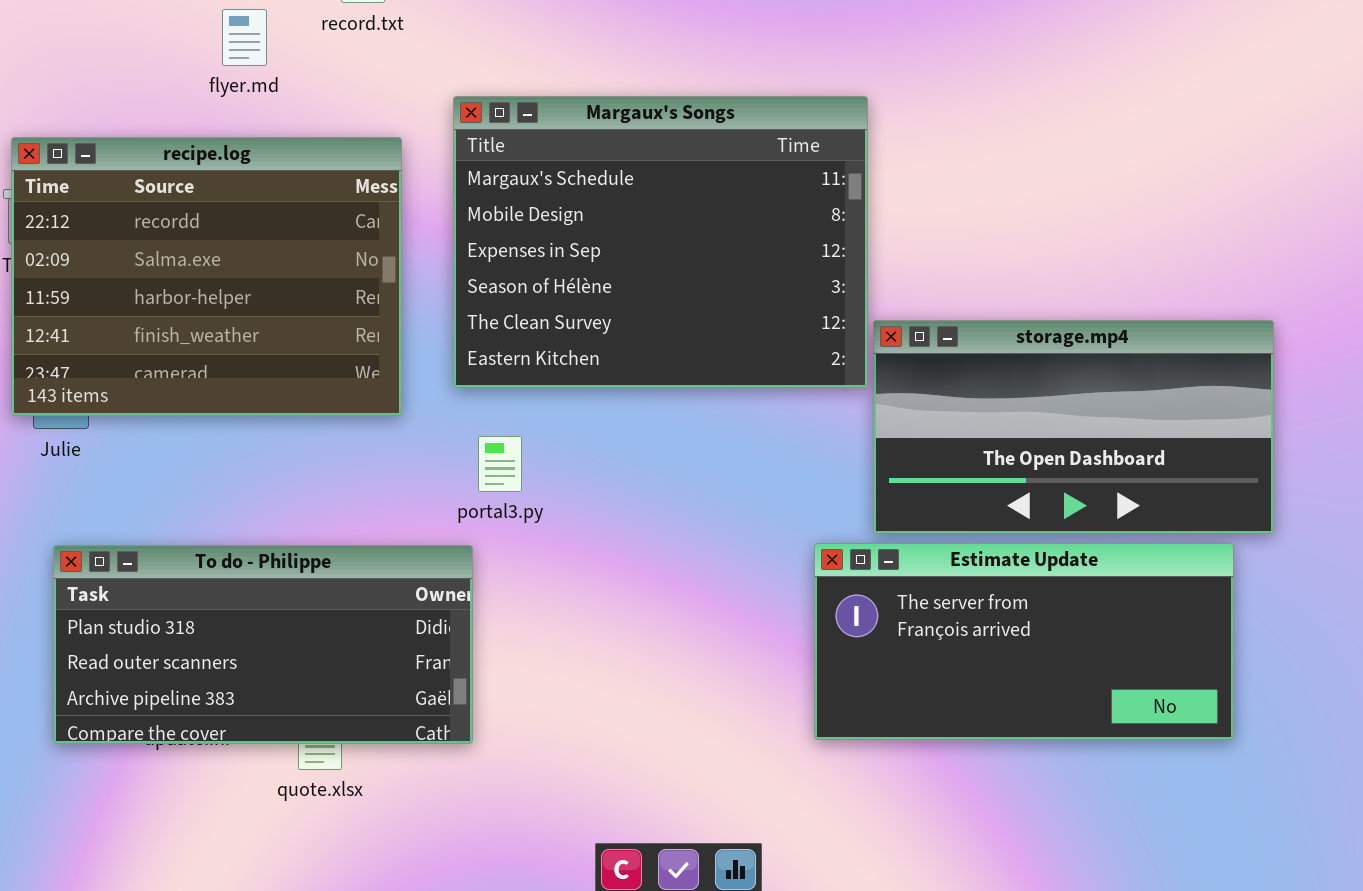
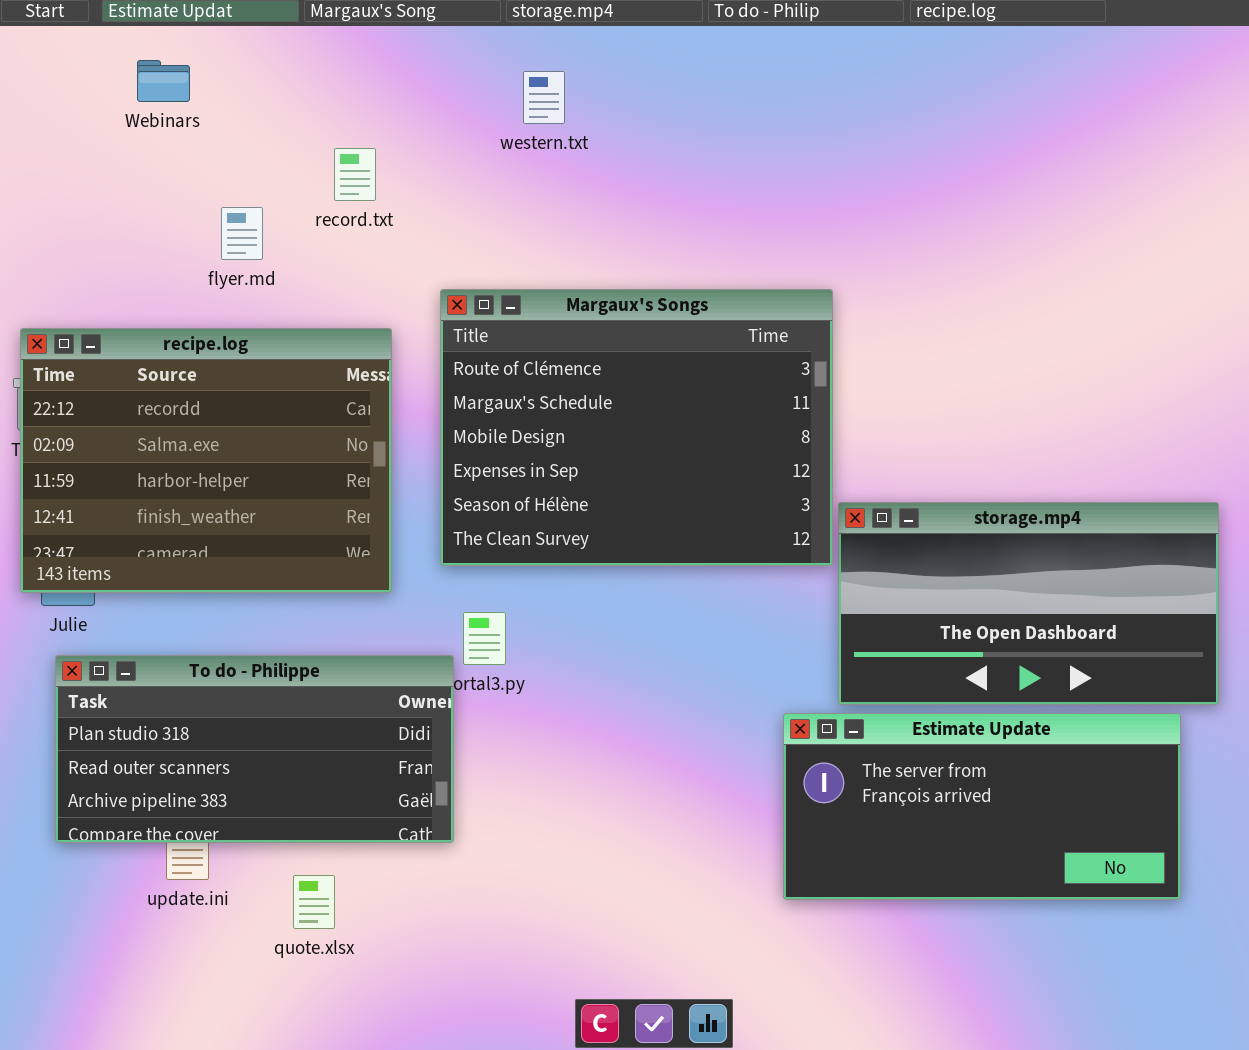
Margaux's Songs: [453,96,868,388] -> [440,289,833,566], scrolled up 1 row
To do - Philippe: [53,545,473,744] -> [55,655,454,843], moved

